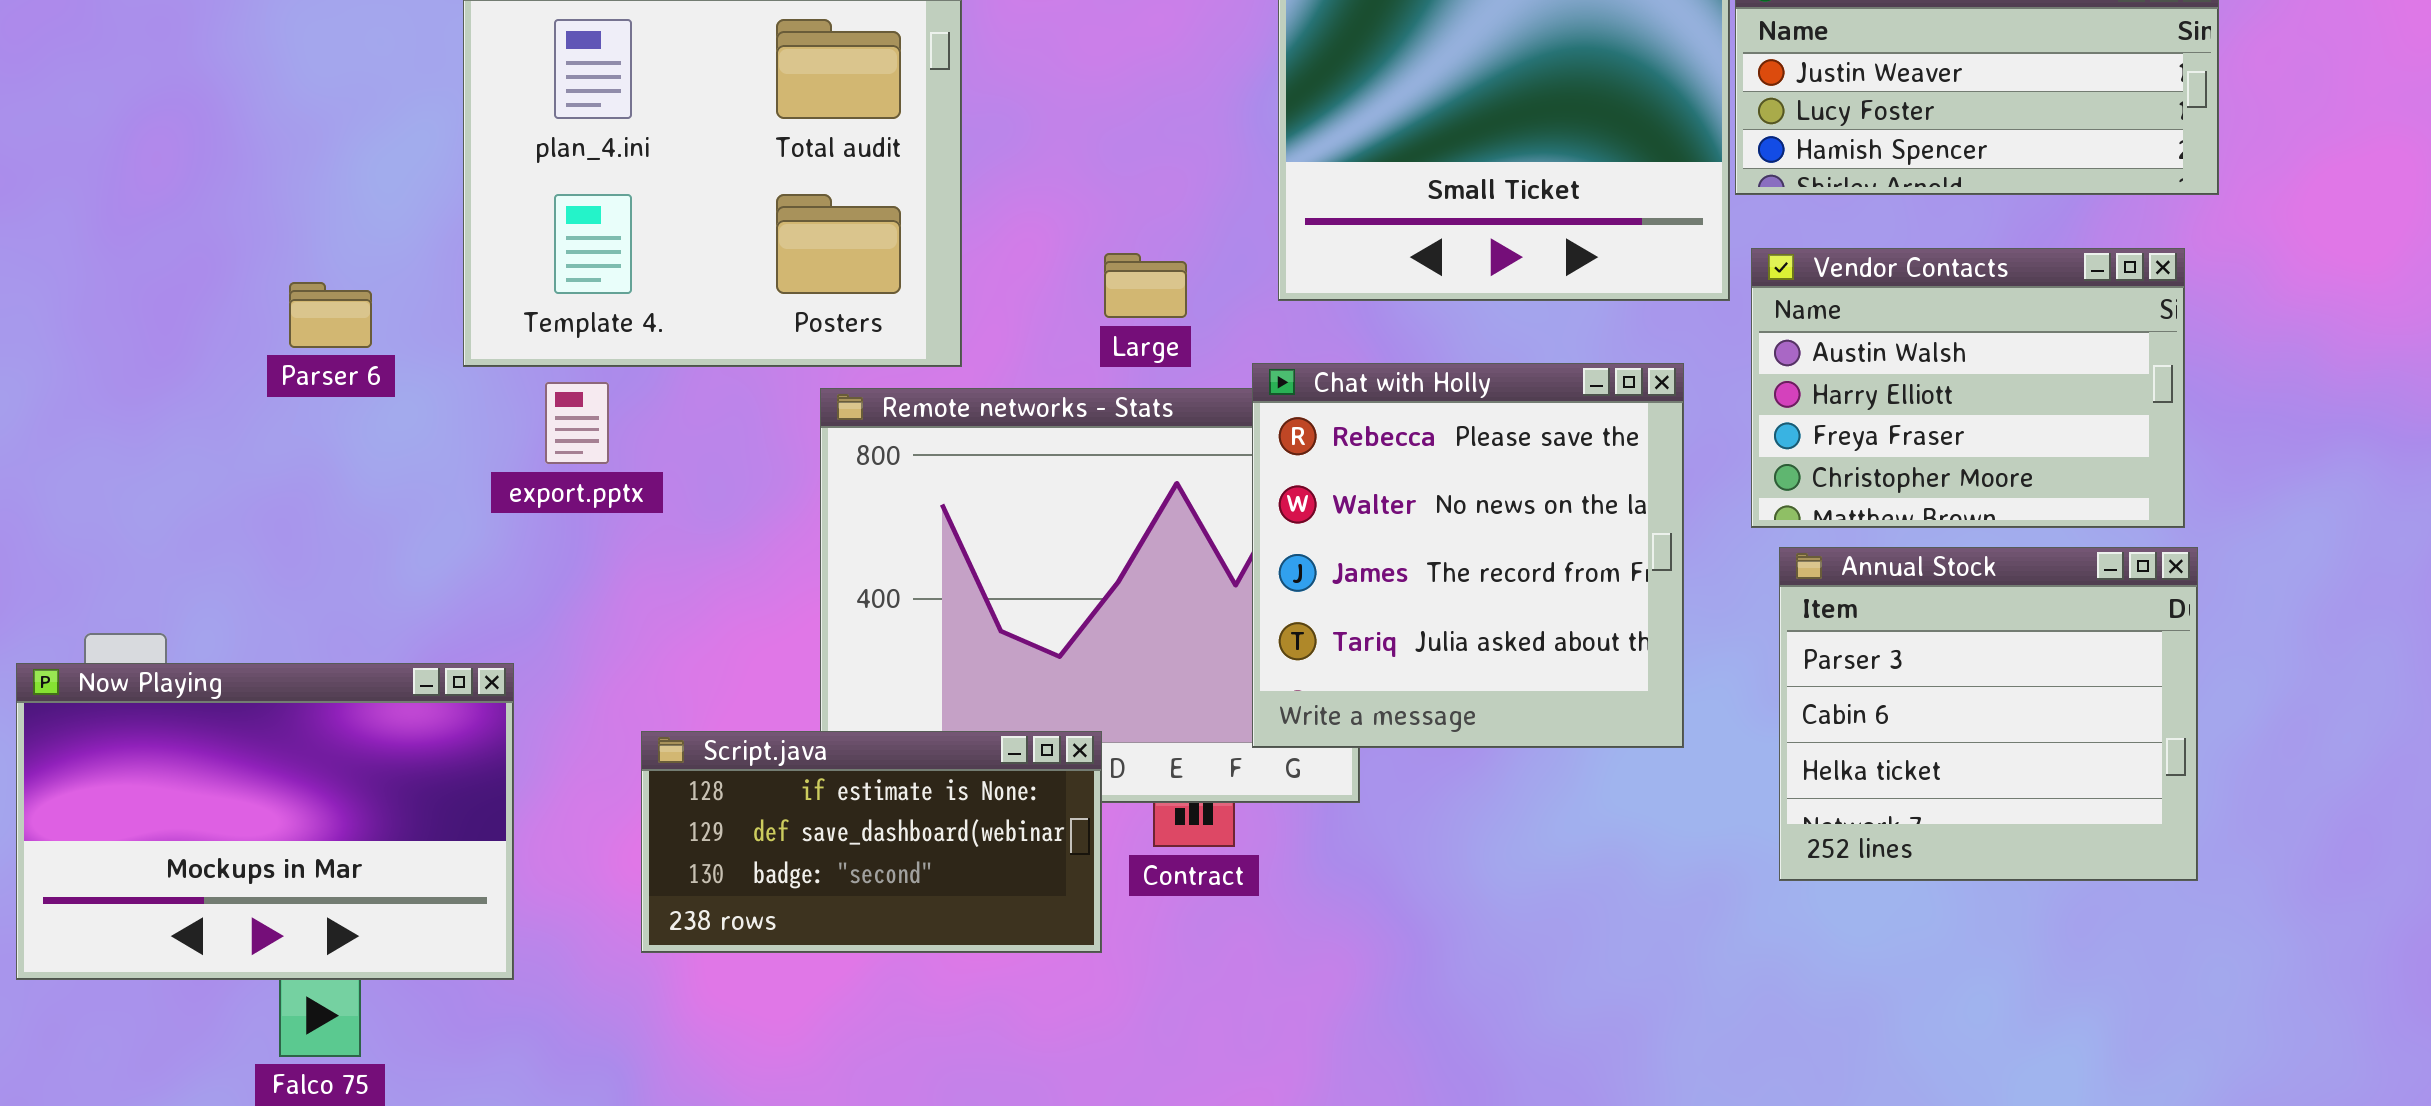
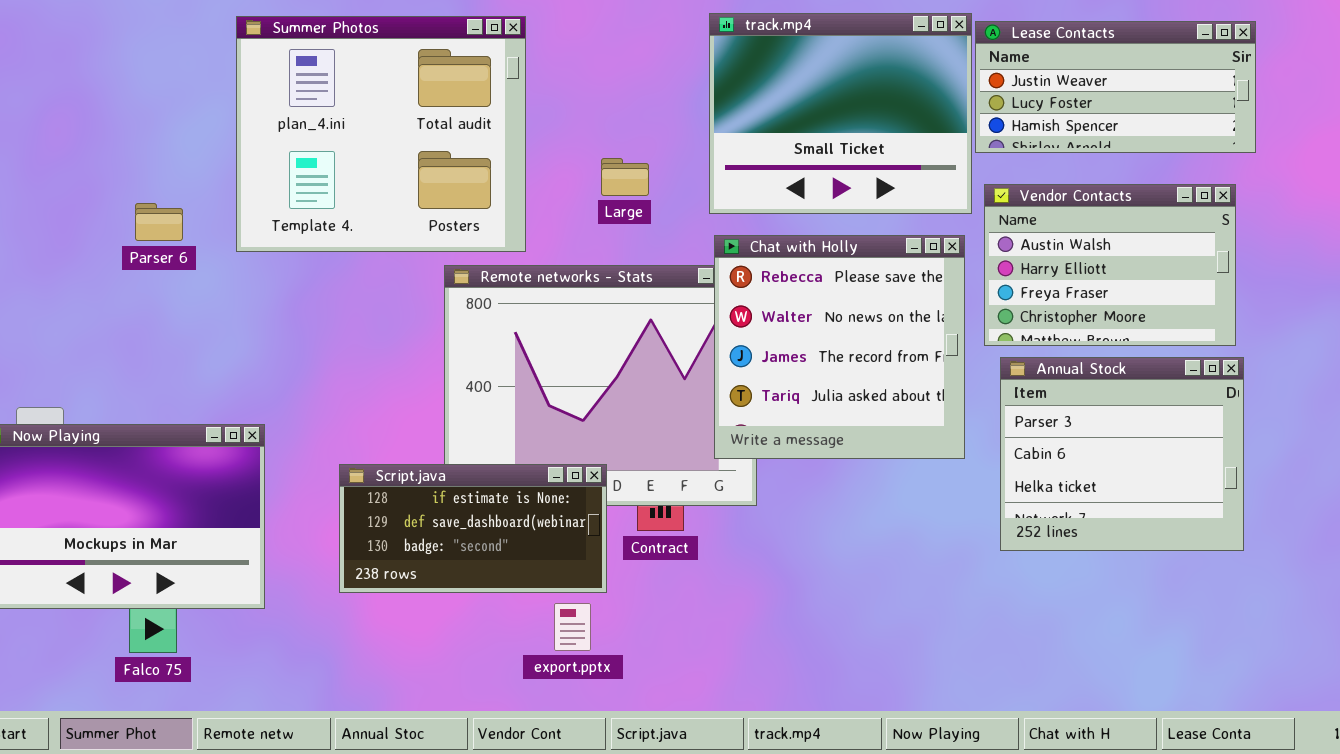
Large: [1104,253,1187,318] -> [601,158,649,196], moved
Chat with Holly: [1252,363,1684,748] -> [714,235,965,459], moved
export.pptx: [545,382,609,464] -> [554,603,591,651], moved

